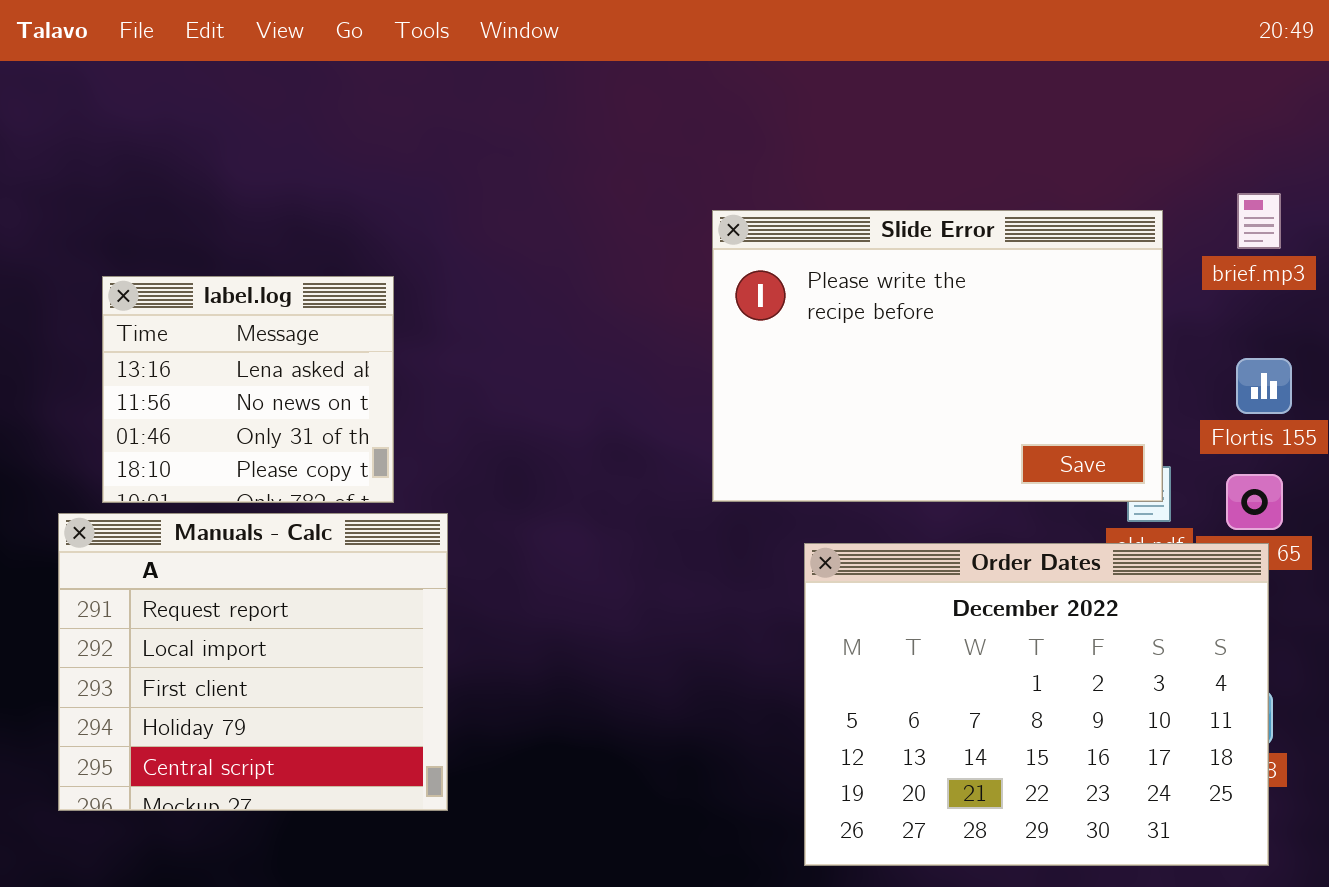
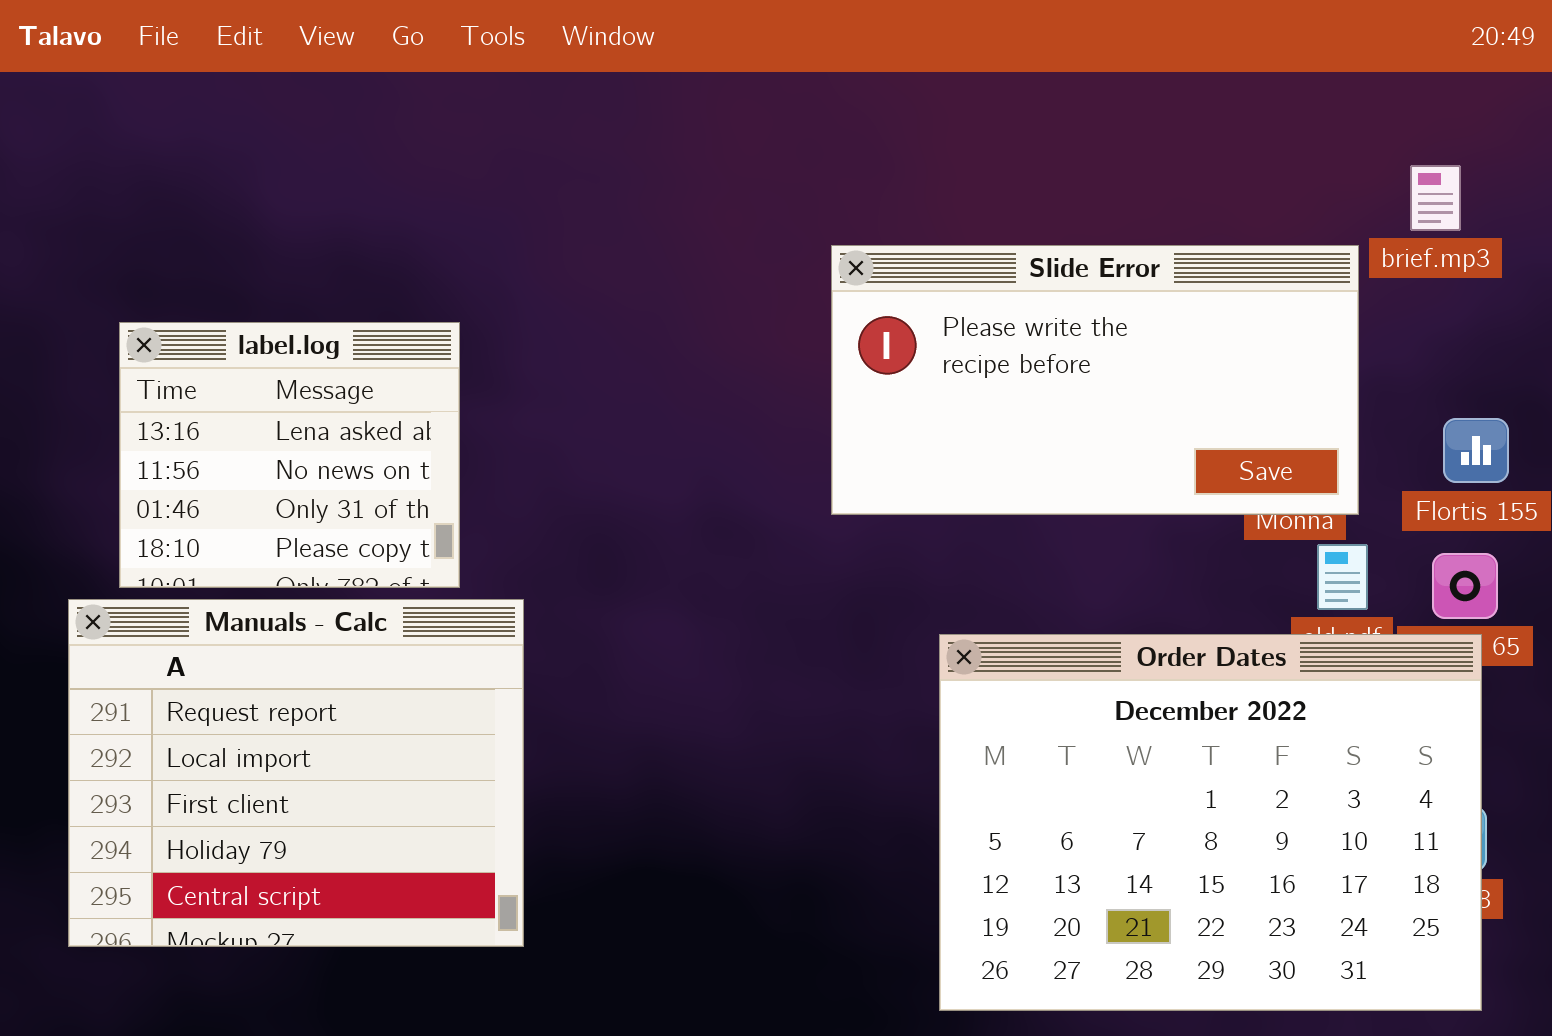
brief.mp3: [1237,193,1281,249] -> [1410,165,1461,231], moved
Slide Error: [712,210,1163,502] -> [831,245,1359,515], resized

